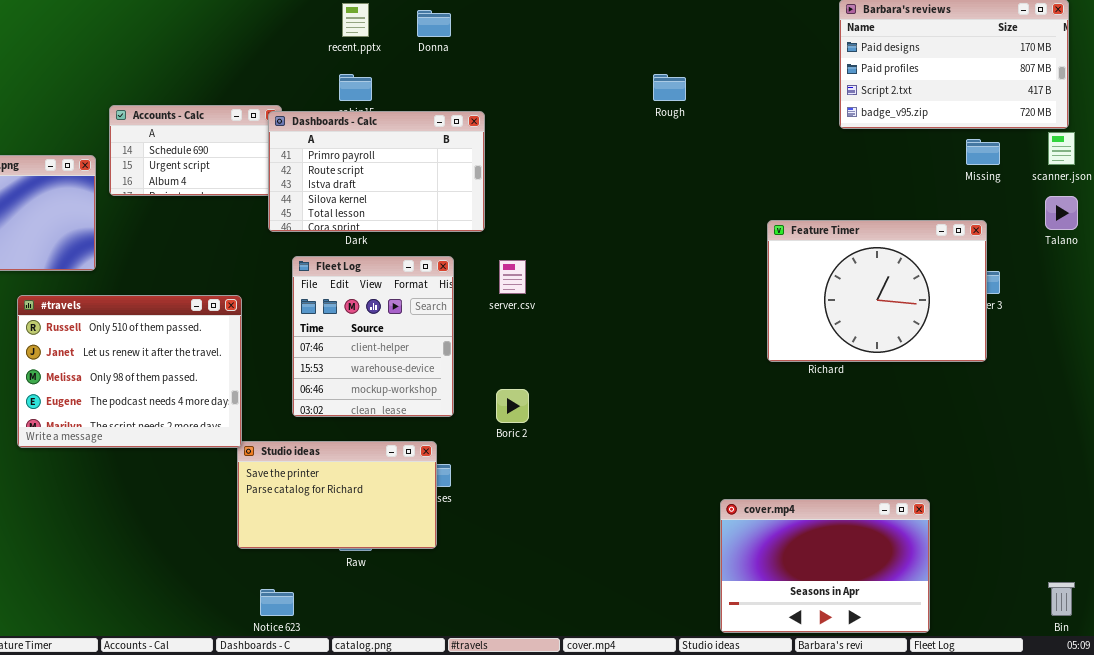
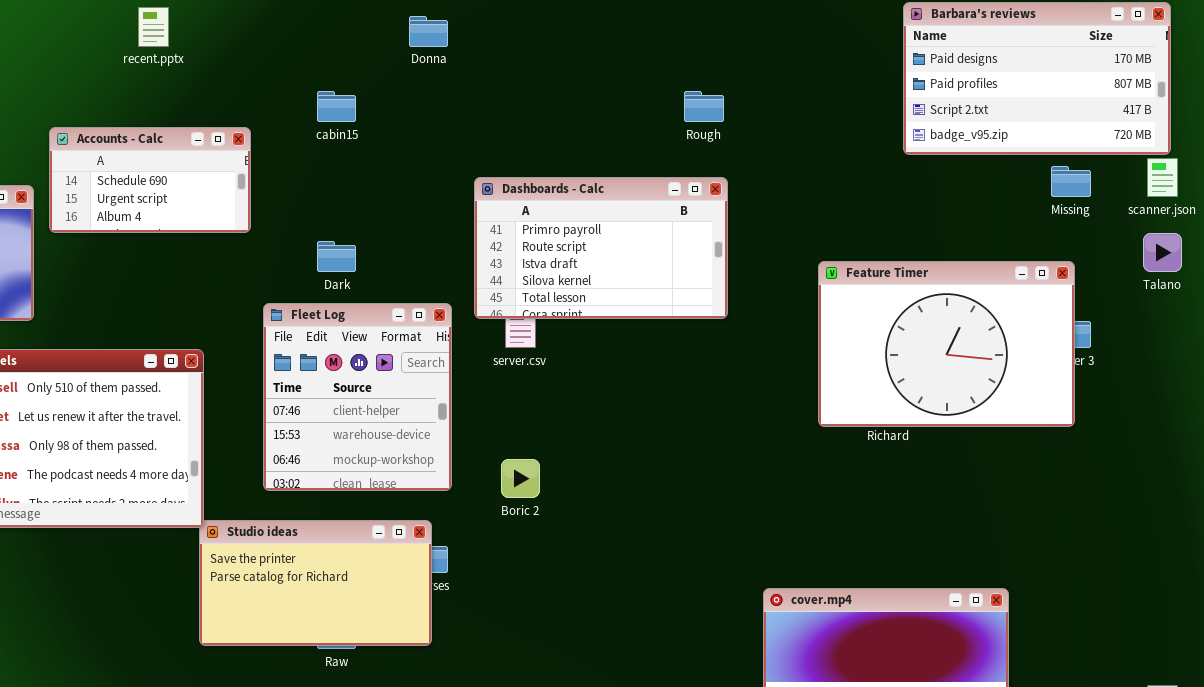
recent.pptx: [342,3,369,37] -> [138,7,169,47], moved
Dashboards - Calc: [268,111,485,232] -> [474,177,728,319], moved

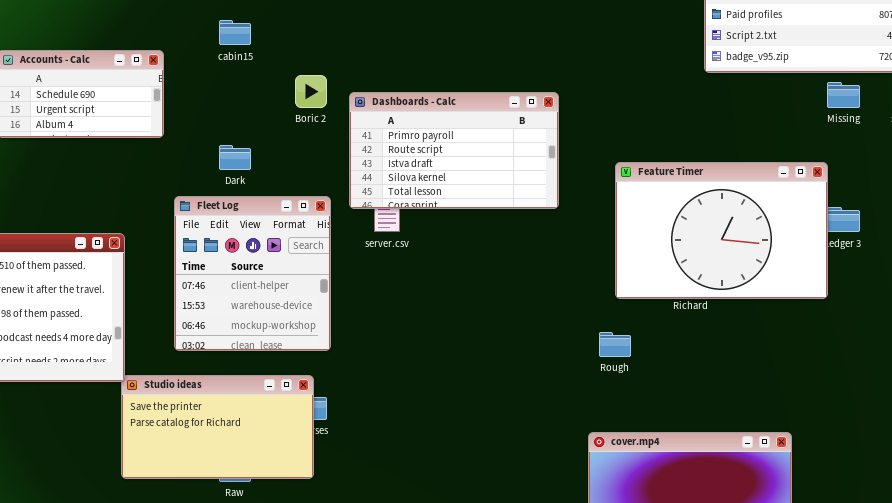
Rough: [684,91,724,122] -> [599,332,631,357], moved
Feature Timer: [818,261,1075,427] -> [615,162,828,299], moved
Boric 2: [501,459,540,498] -> [295,75,327,108], moved

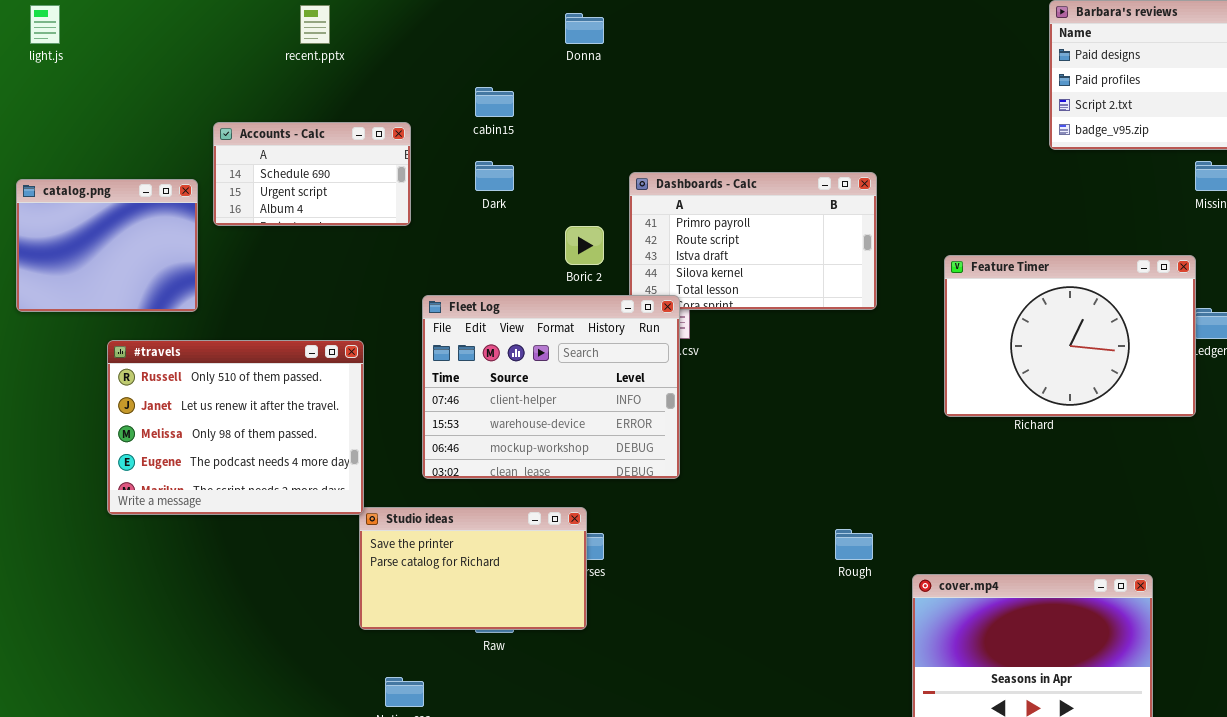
Boric 2: [295,75,327,108] -> [565,226,604,265], moved
Dark: [219,145,251,170] -> [475,161,514,191], moved
Fleet Log: [174,196,331,351] -> [422,295,680,479], resized
Rough: [599,332,631,357] -> [835,529,873,560], moved

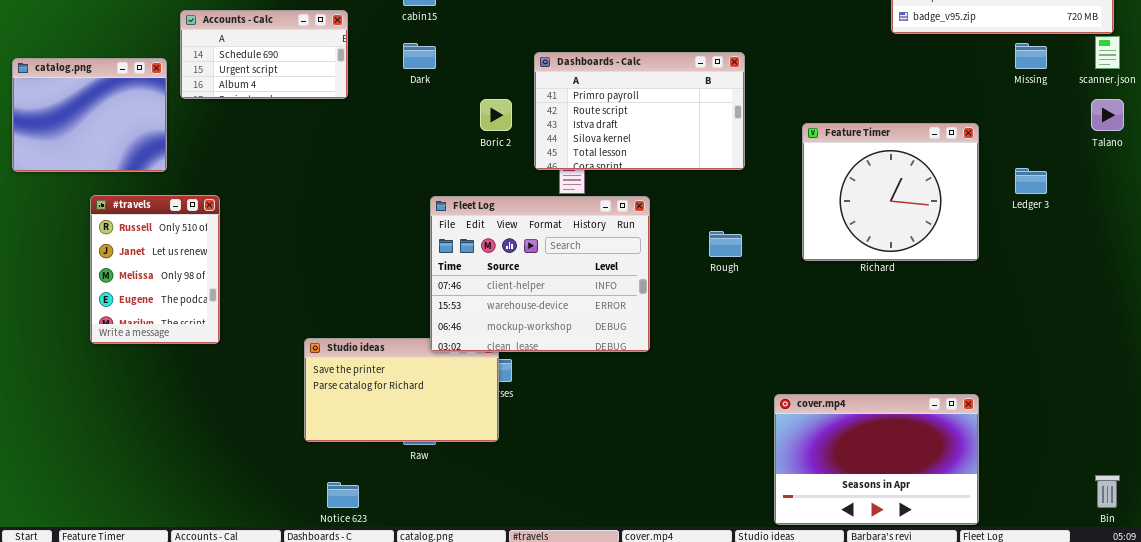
Feature Timer: [944,255,1196,417] -> [802,123,979,261], resized
Fleet Log: [422,295,680,479] -> [430,196,650,352], moved
#travels: [107,340,364,515] -> [90,195,220,344], resized
Rough: [835,529,873,560] -> [709,231,742,257], moved

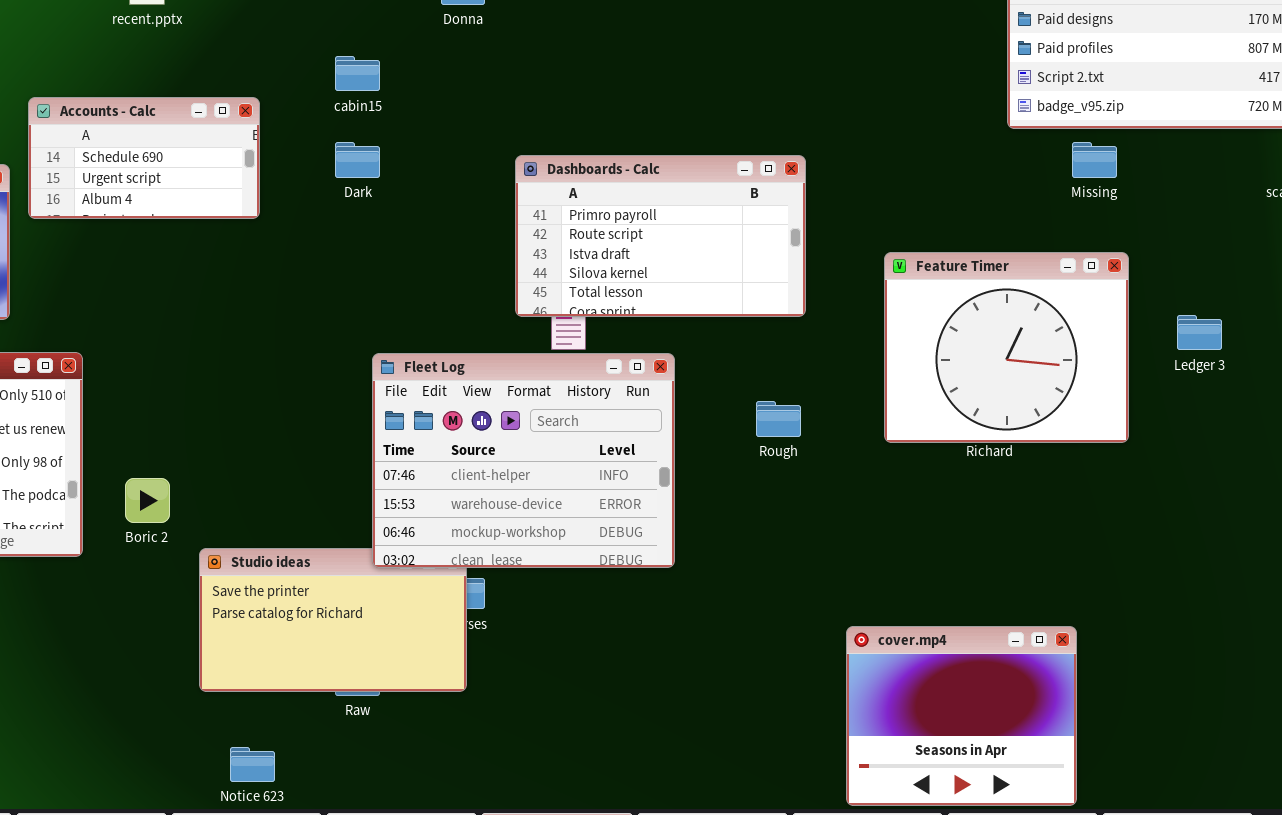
Missing: [1015,43,1047,69] -> [1072,142,1117,178], moved
Boric 2: [480,99,512,131] -> [125,478,170,523], moved
cover.mp4: [774,394,979,525] -> [846,626,1077,806], resized

